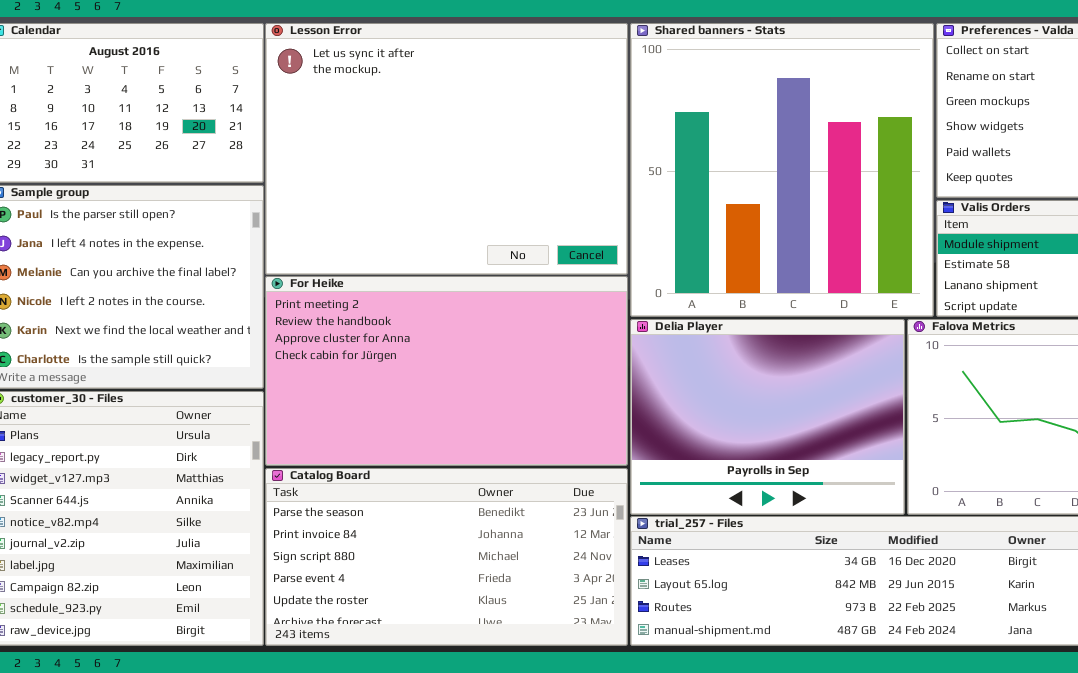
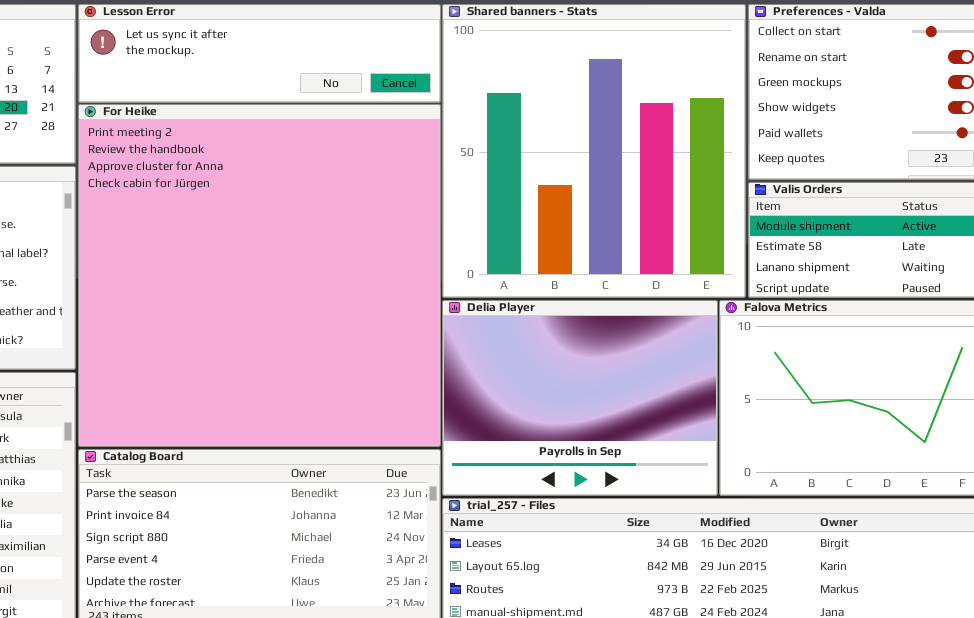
Lesson Error: [265,23,628,275] -> [78,4,441,103], resized
For Heike: [265,276,628,466] -> [78,104,441,447], resized

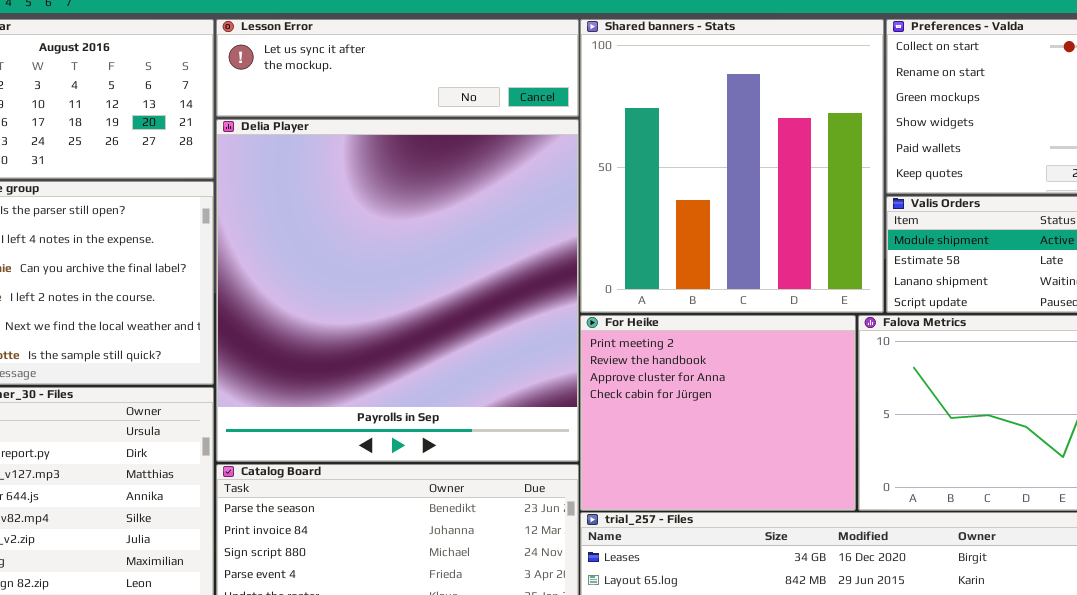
For Heike: [78,104,441,447] -> [580,315,856,511], moved, resized
Delia Player: [442,300,718,496] -> [216,119,579,462], moved, resized

